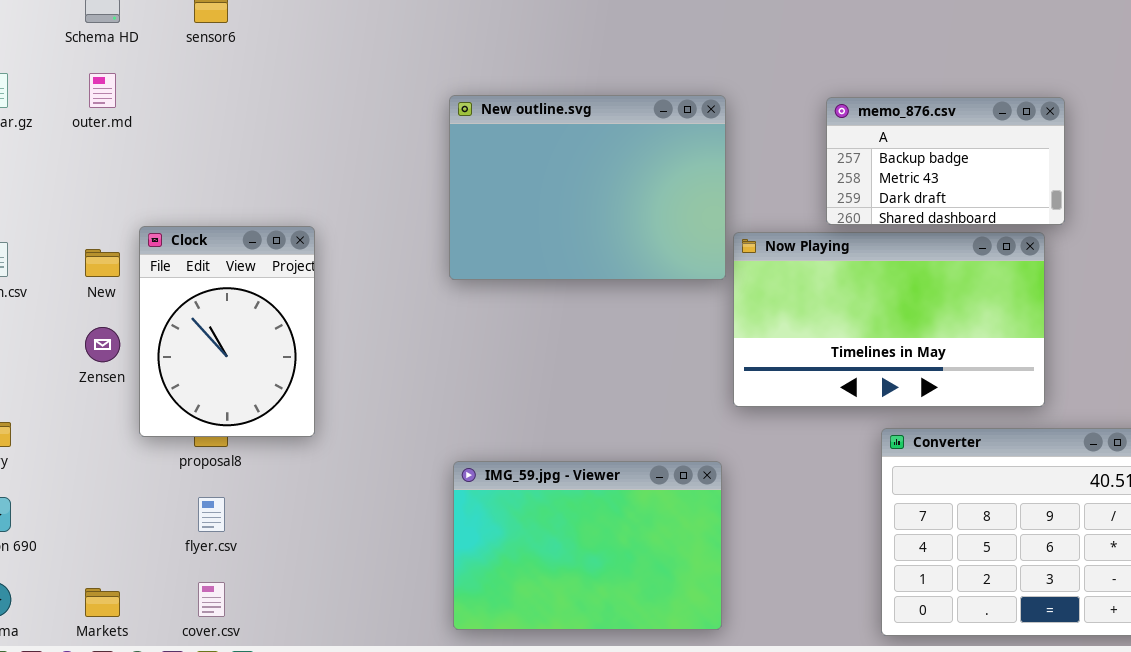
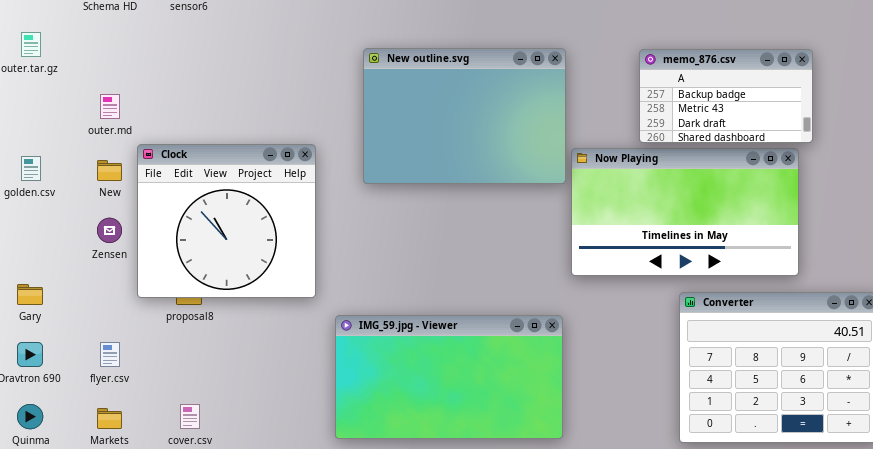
outer.md: [89,73,116,108] -> [100,94,120,119], moved
Clock: [139,226,315,437] -> [137,144,316,298], resized
IMG_59.jpg - Viewer: [453,461,722,630] -> [335,315,563,439], resized
flyer.csv: [198,497,225,532] -> [100,342,120,367], moved

